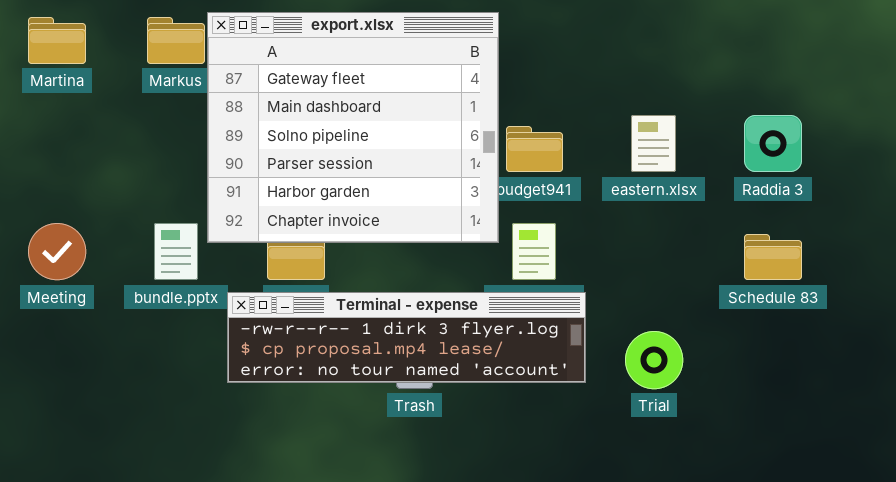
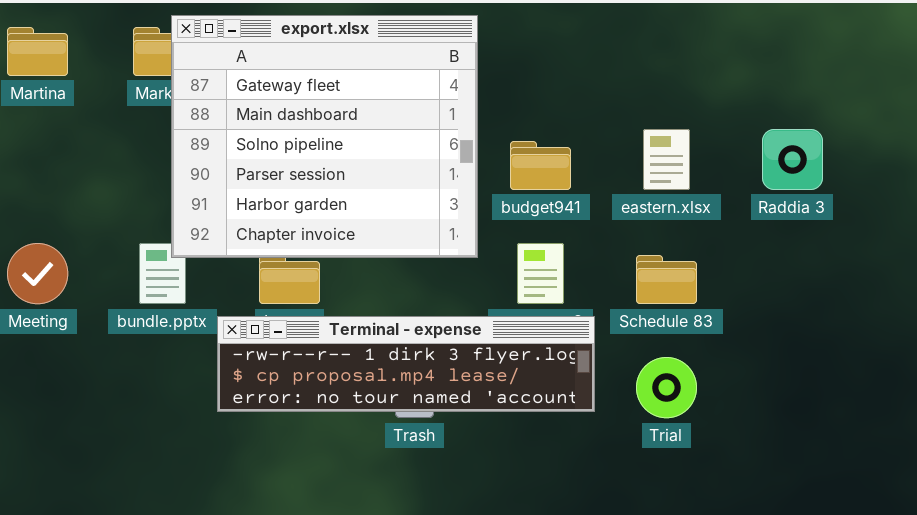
export.xlsx: [207,12,499,243] -> [171,15,478,258], moved
Schedule 83: [744,234,802,280] -> [636,255,697,304], moved

